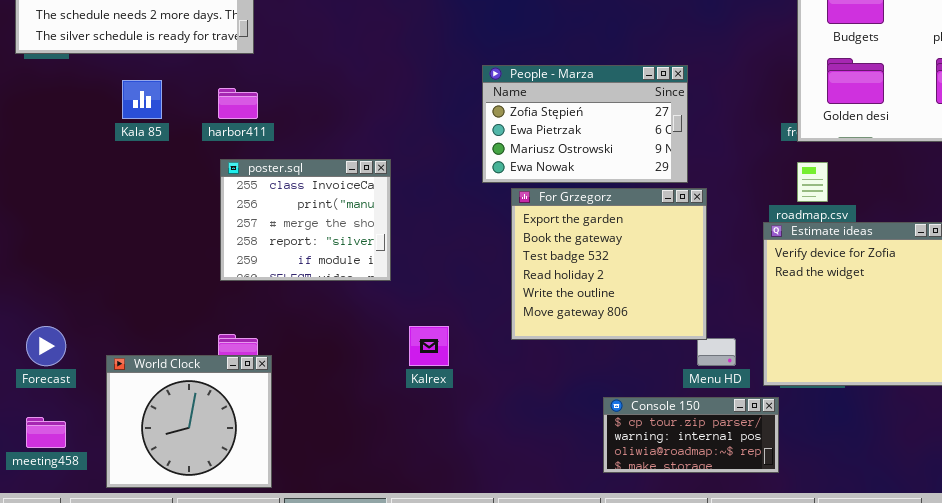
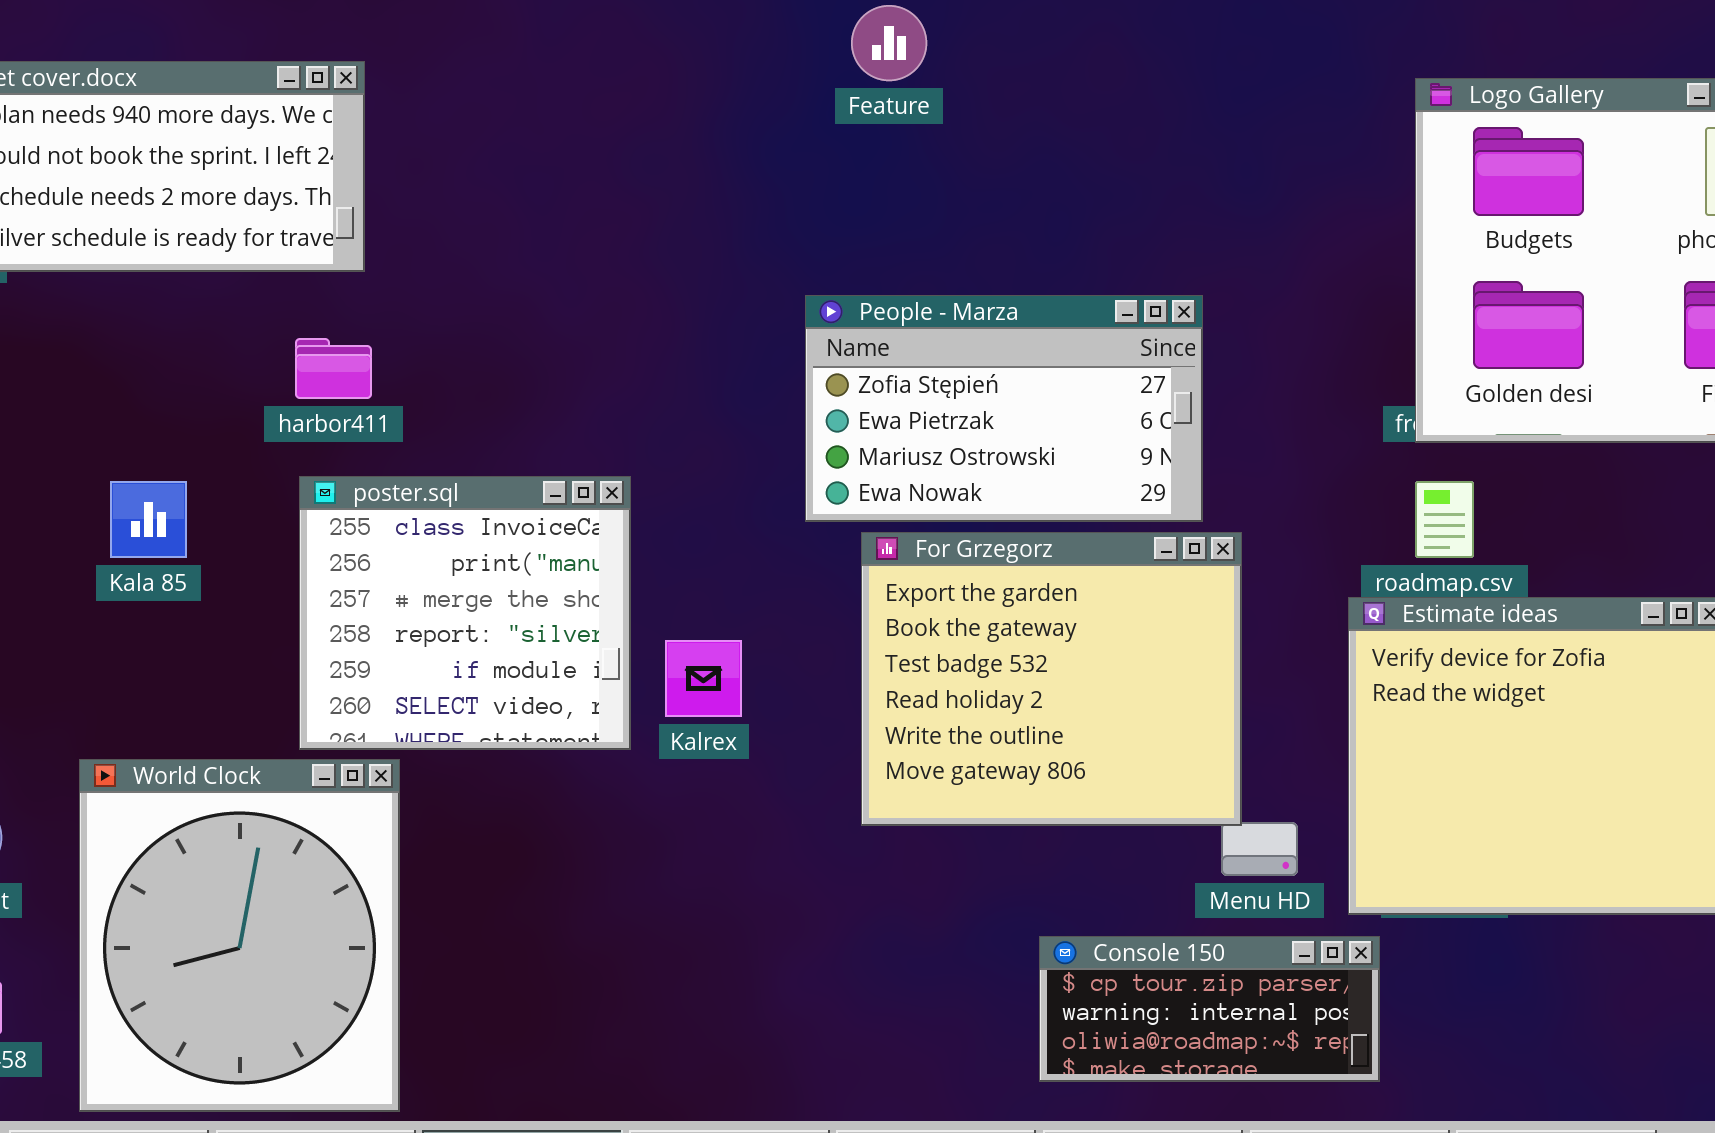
Kala 85: [122,80,162,119] -> [110,481,187,558], moved
poster.sql: [220,159,391,281] -> [299,476,631,750], resized
Kalrex: [409,326,449,366] -> [665,640,742,717], moved
World Clock: [106,355,272,488] -> [79,759,400,1112], resized

